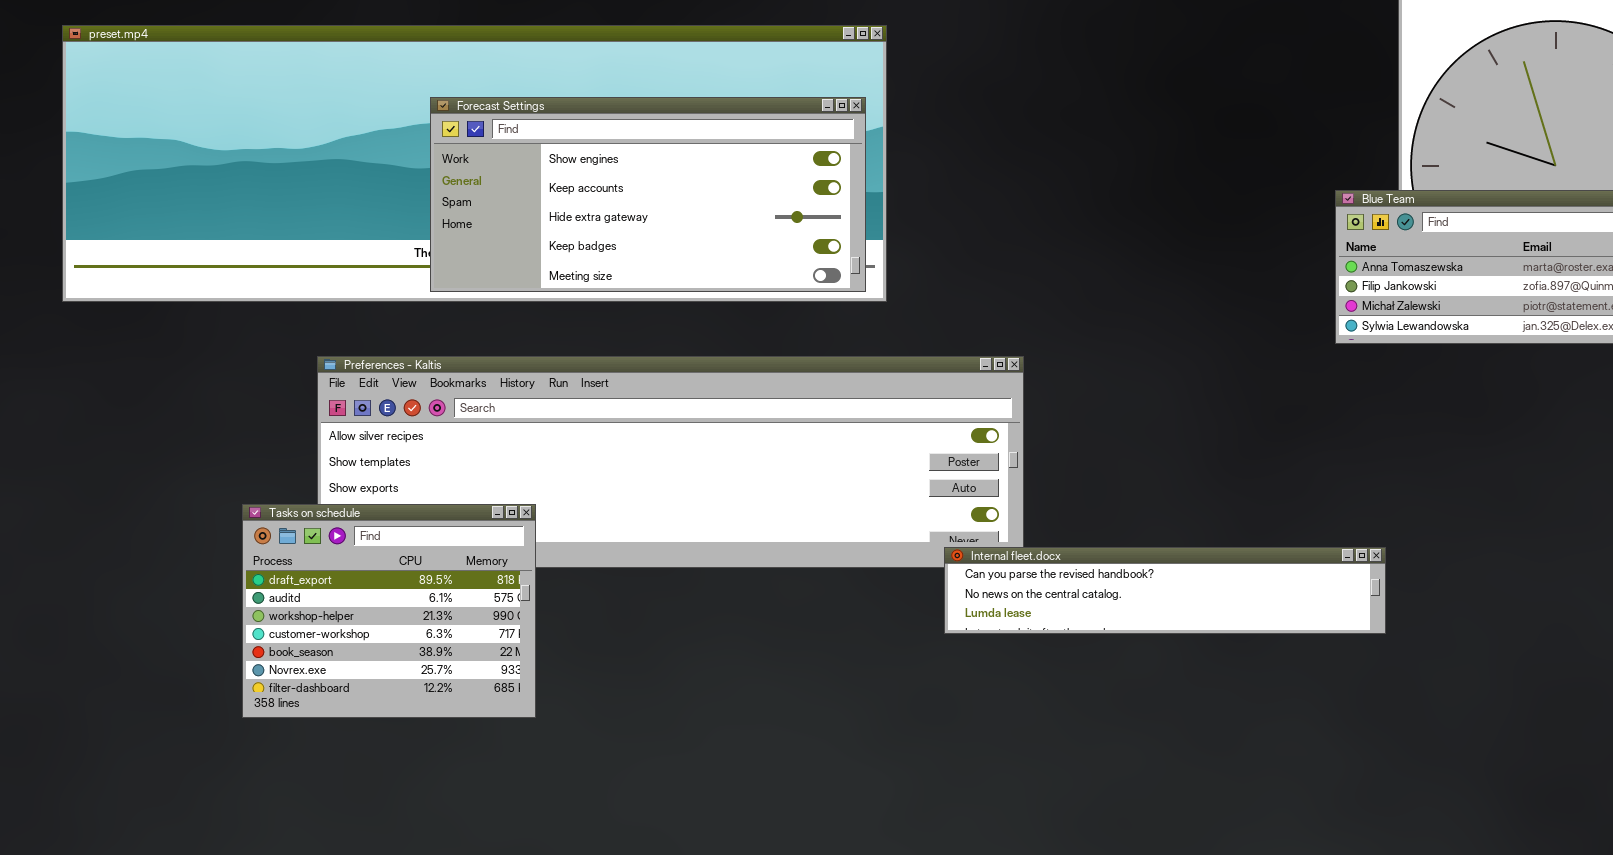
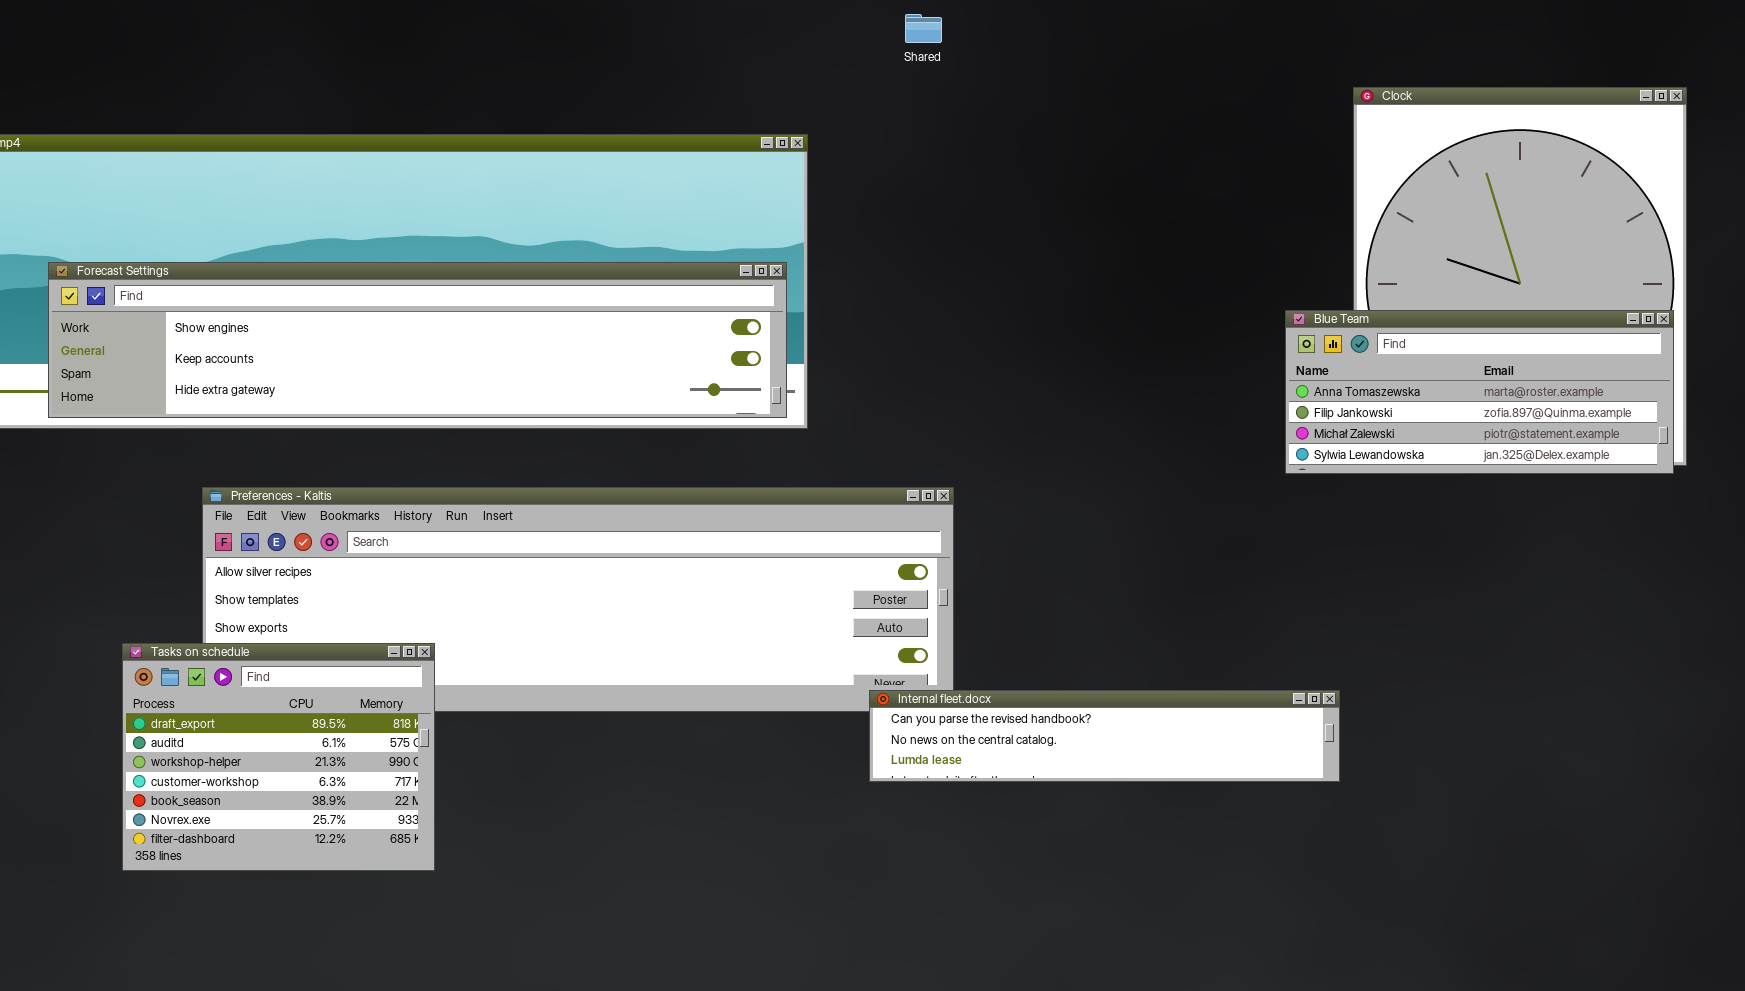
Forecast Settings: [430,97,866,292] -> [48,262,787,418], resized

